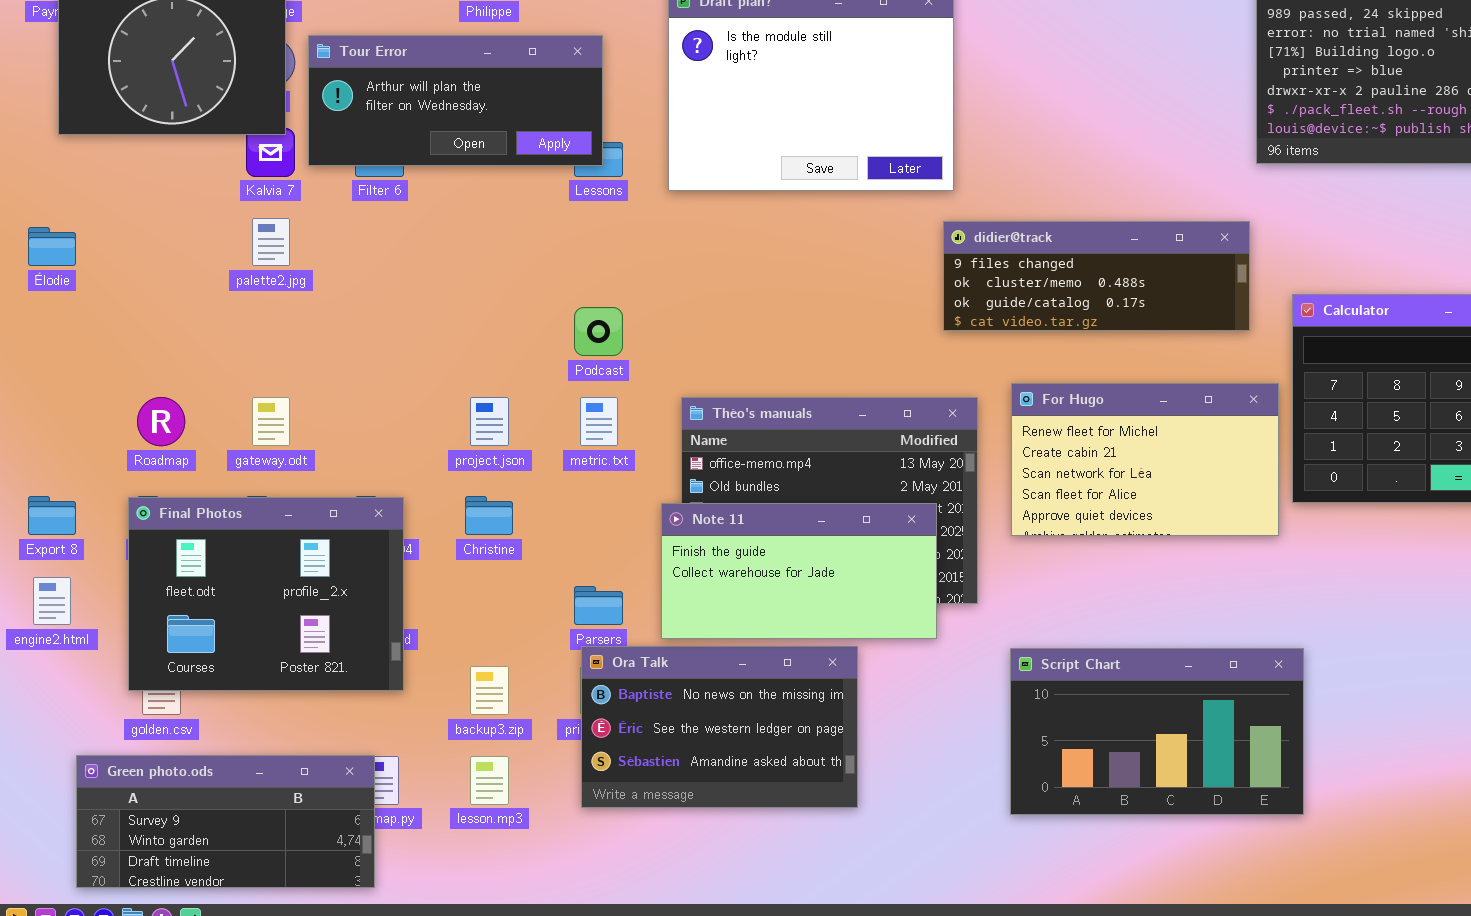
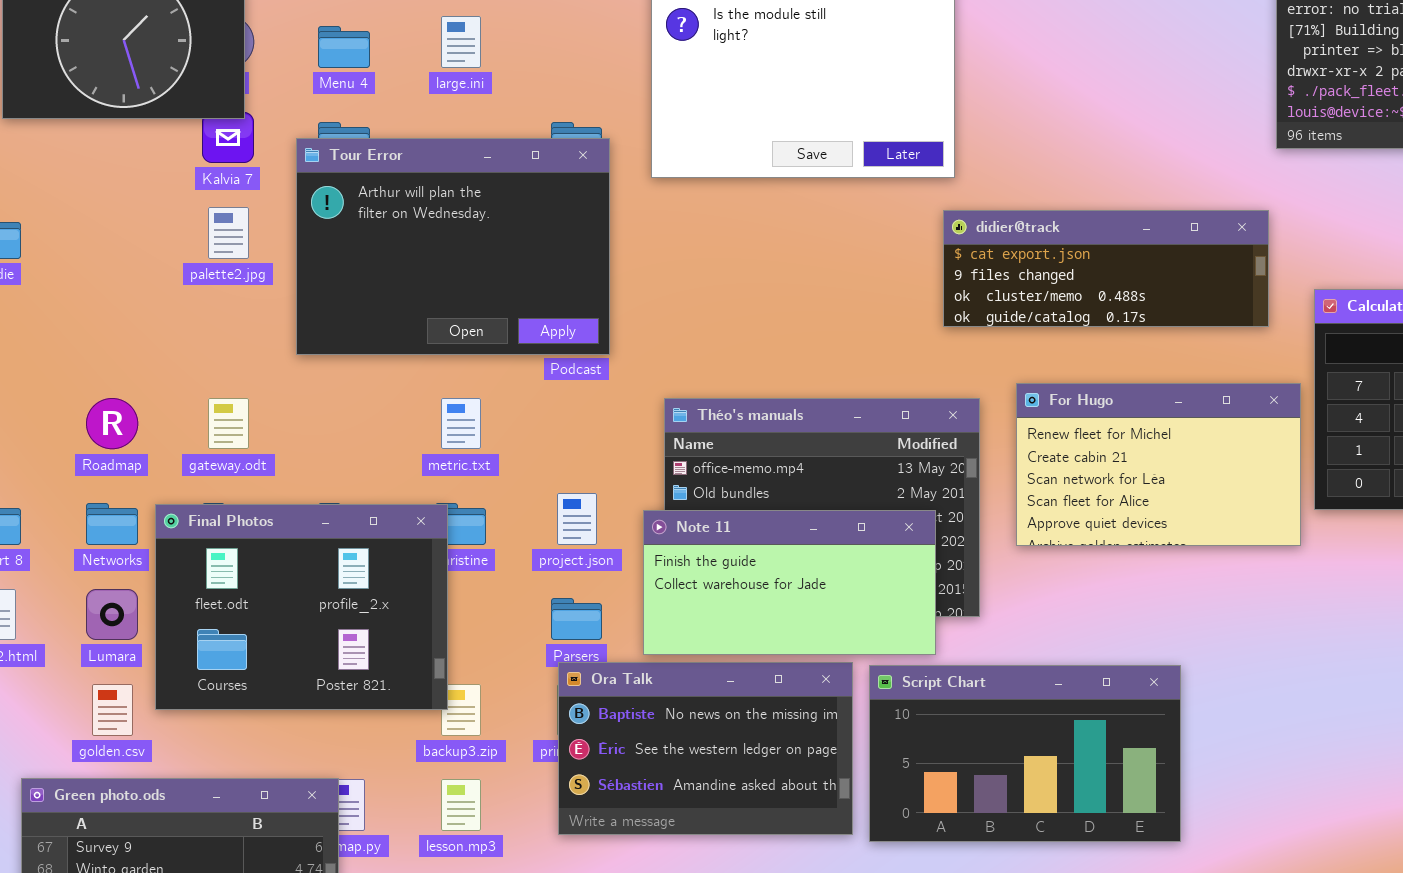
Tour Error: [308,35,603,166] -> [296,138,610,355], moved, resized
didier@track: [943,221,1250,331] -> [943,210,1269,327], scrolled up 1 row
project.json: [470,397,509,446] -> [557,493,597,545], moved
metric.txt: [580,397,618,446] -> [441,398,481,449], moved
Final Photos: [128,497,404,691] -> [155,504,448,710], moved
Script Chart: [1010,648,1304,815] -> [869,665,1181,842], moved

